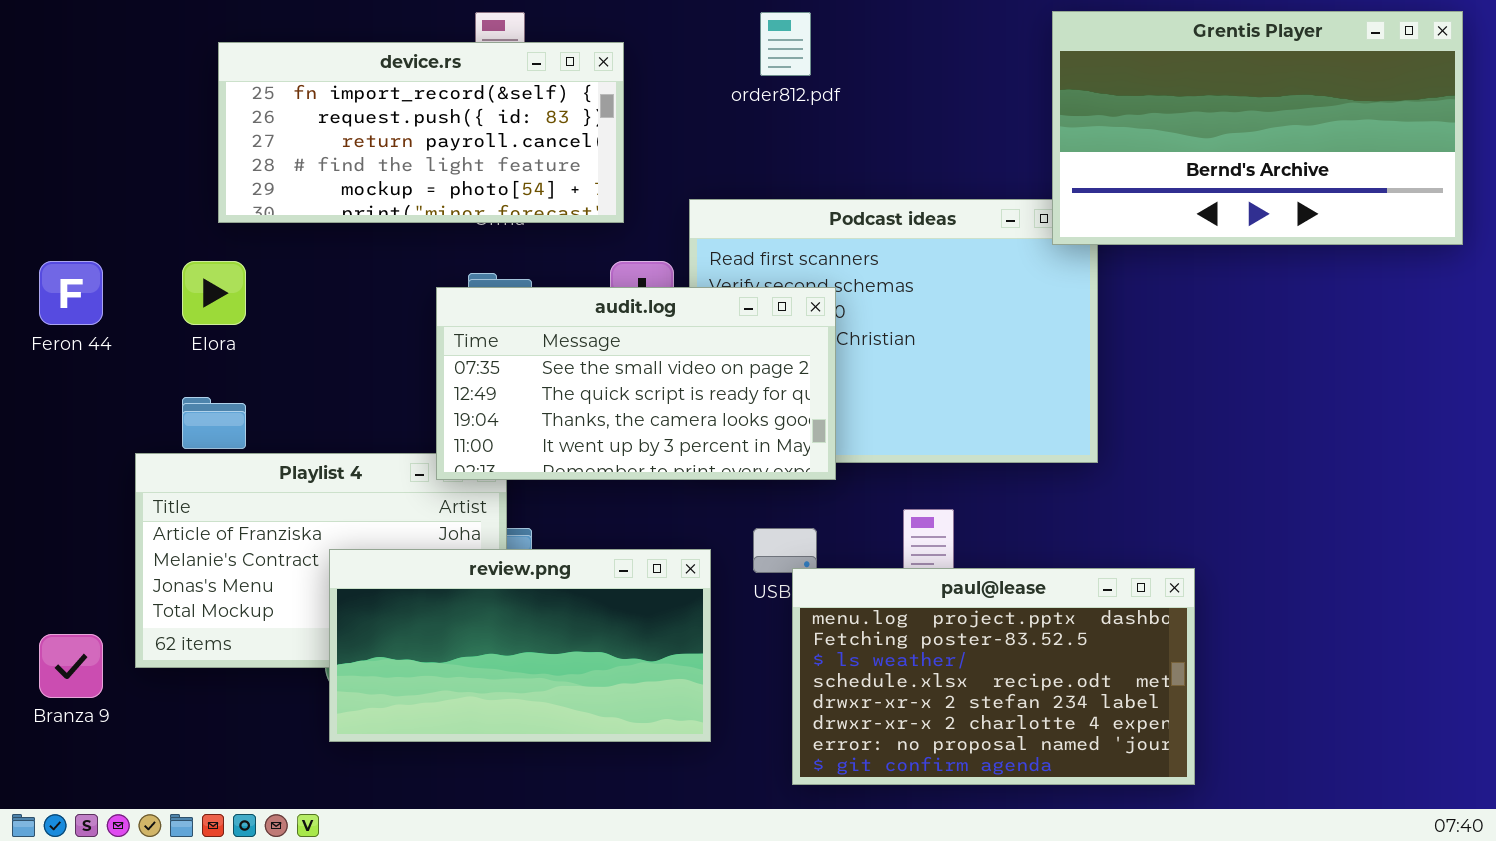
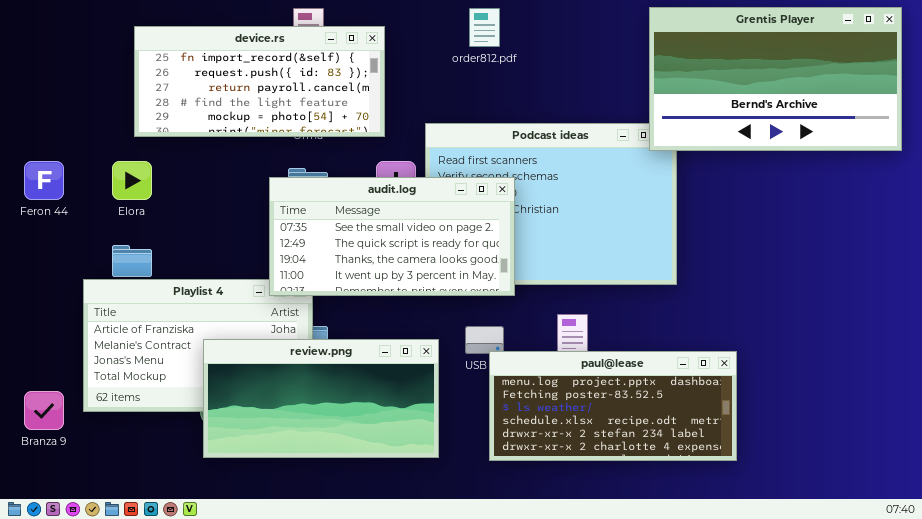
paul@lease: [792,568,1195,785] -> [489,351,737,461], resized

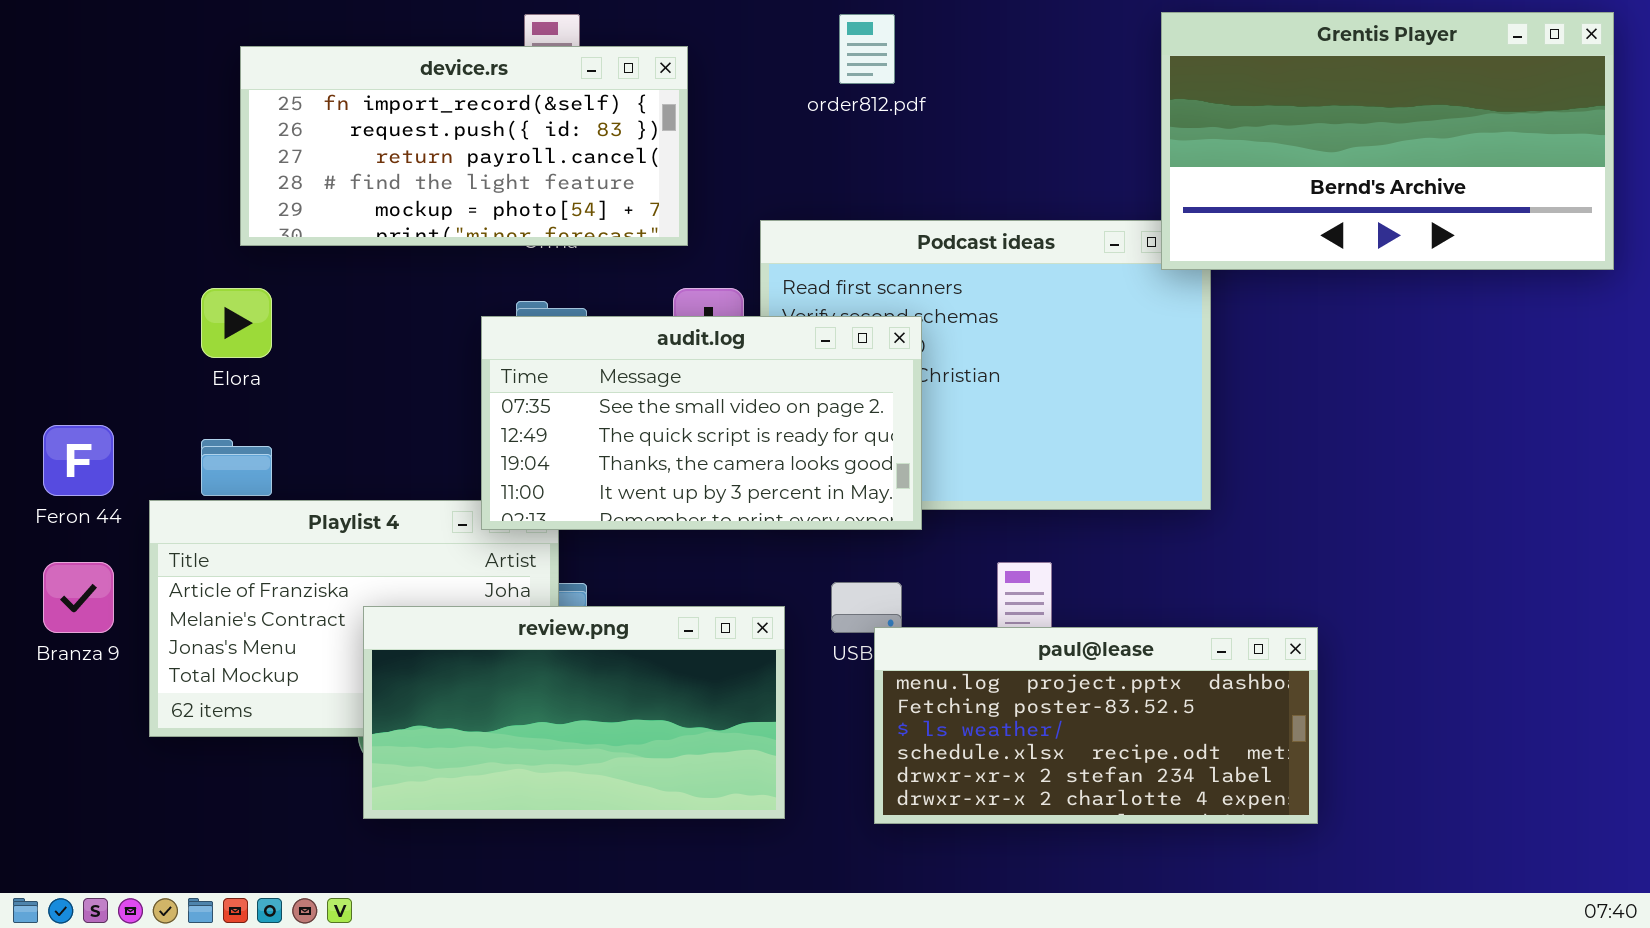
Feron 44: [24,161,64,200] -> [43,425,114,496], moved
Branza 9: [24,391,64,430] -> [43,562,114,633], moved

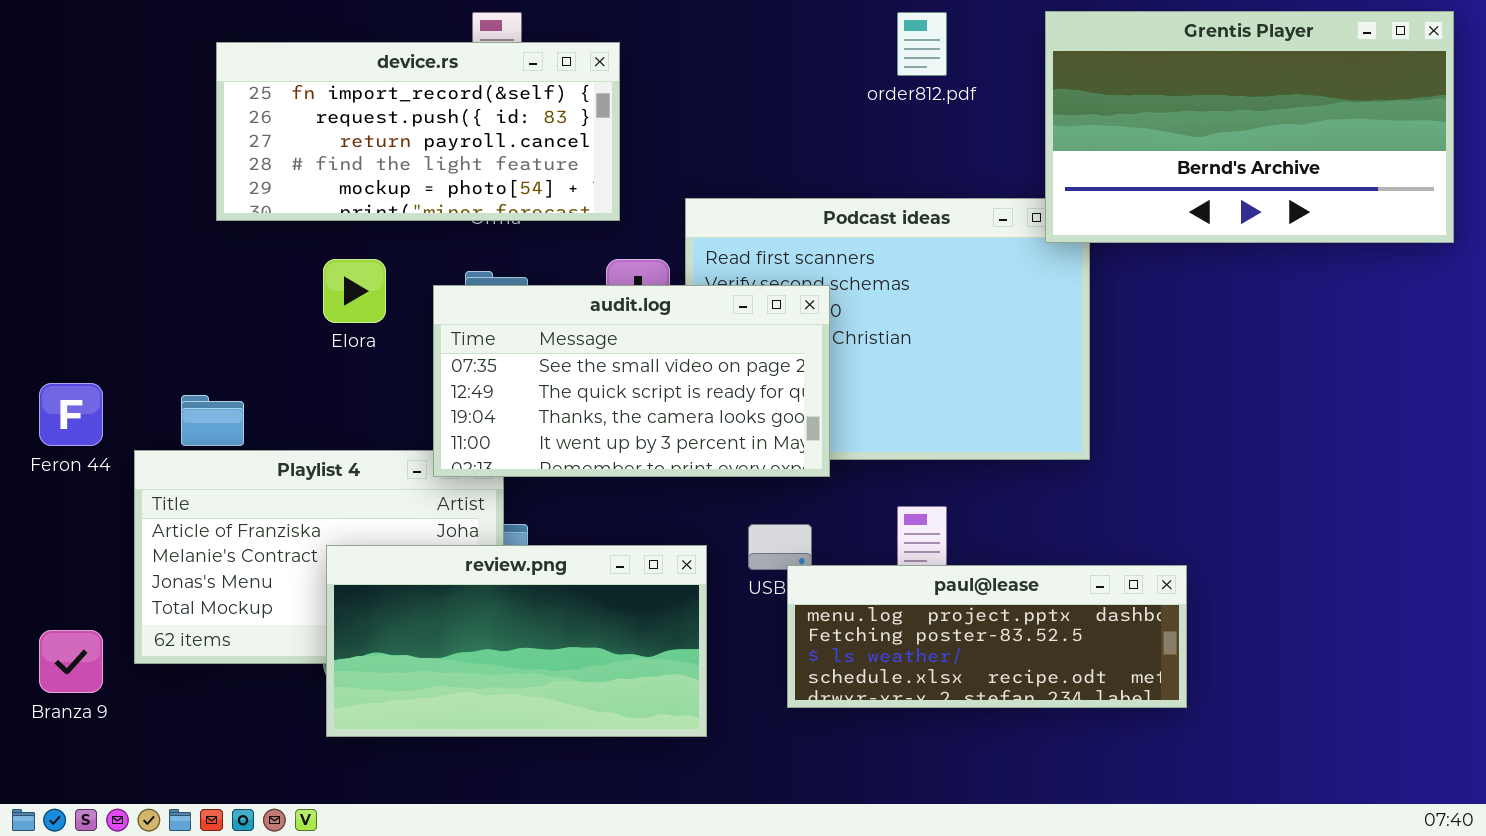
order812.pdf: [839,14,895,84] -> [897,12,947,76], moved
Elora: [201,288,272,358] -> [323,259,386,323], moved
Branza 9: [43,562,114,633] -> [39,630,103,693], moved
paul@lease: [874,627,1318,824] -> [787,565,1187,708], resized

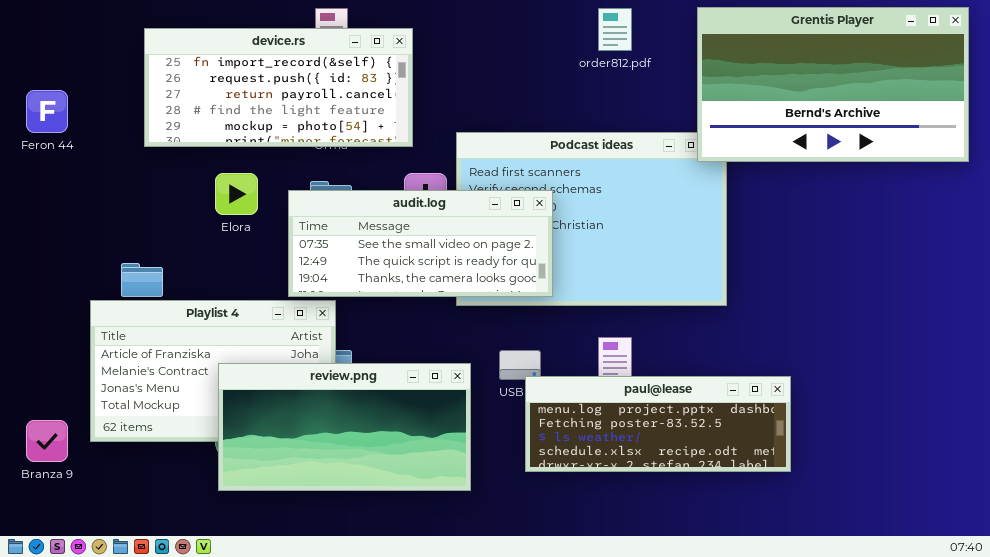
audit.log: [433,285,830,477] -> [288,190,553,297], resized
Feron 44: [39,383,103,446] -> [26,90,68,133], moved

